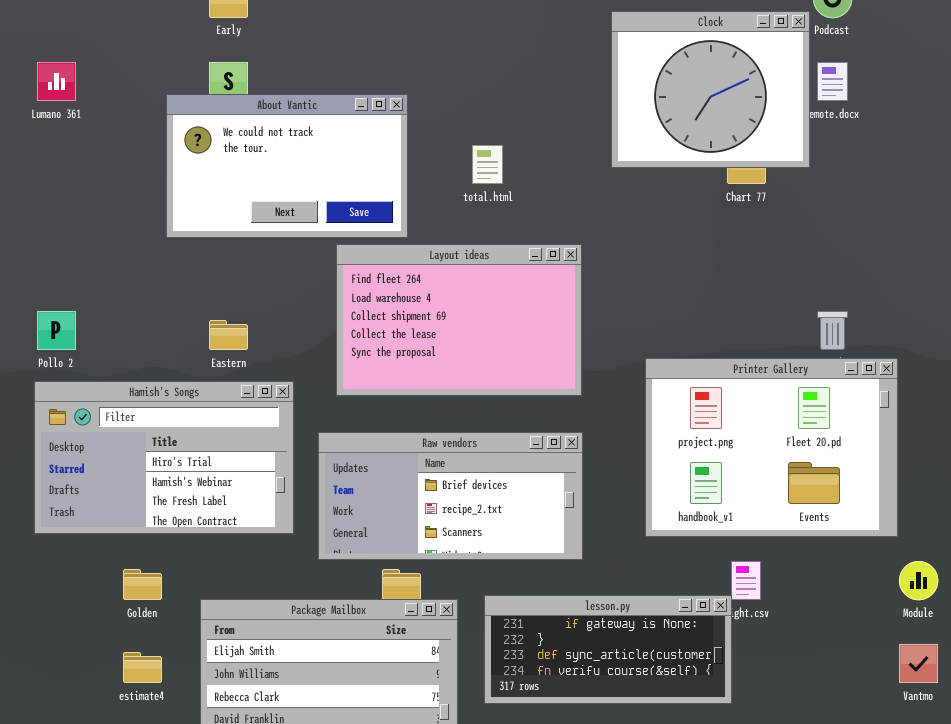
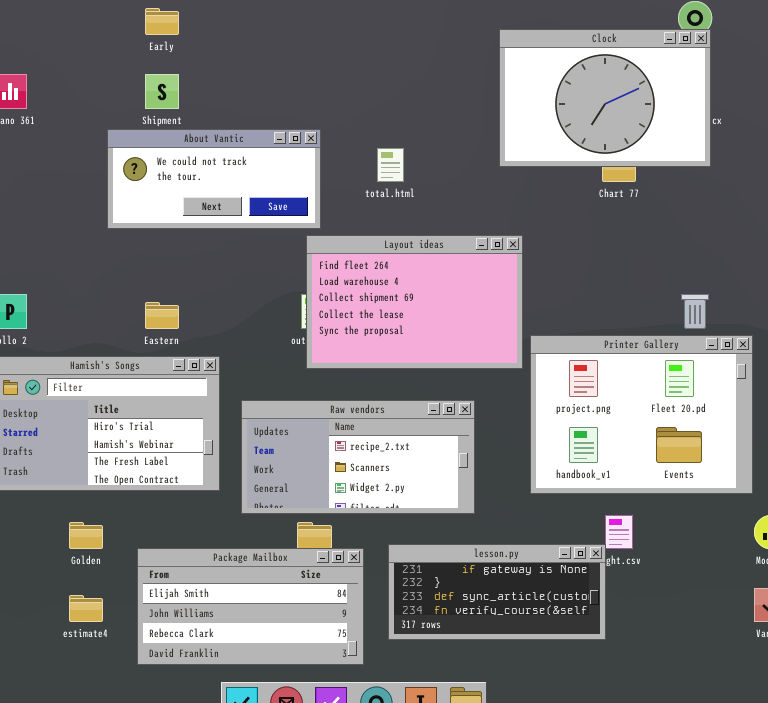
Clock: [611,11,810,168] -> [499,29,711,167], resized
About Vantic: [166,94,408,238] -> [107,129,321,229], resized
Layout ideas: [336,244,582,396] -> [306,235,523,369], moved
Raw vendors: [318,432,583,560] -> [241,400,475,514], scrolled down 1 row

